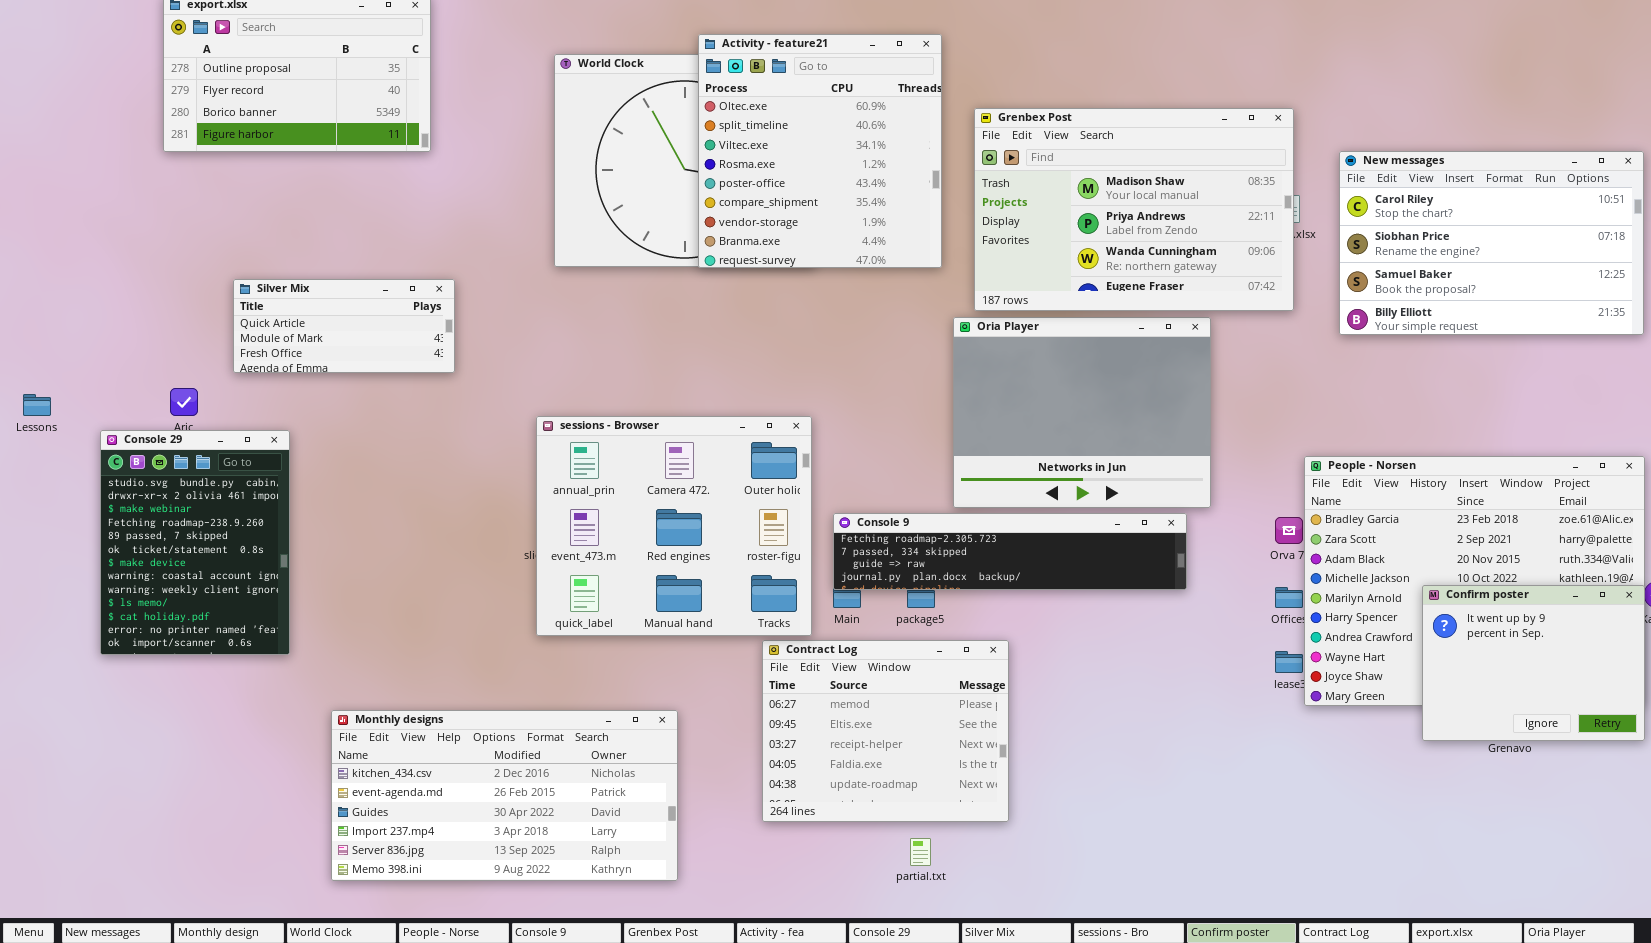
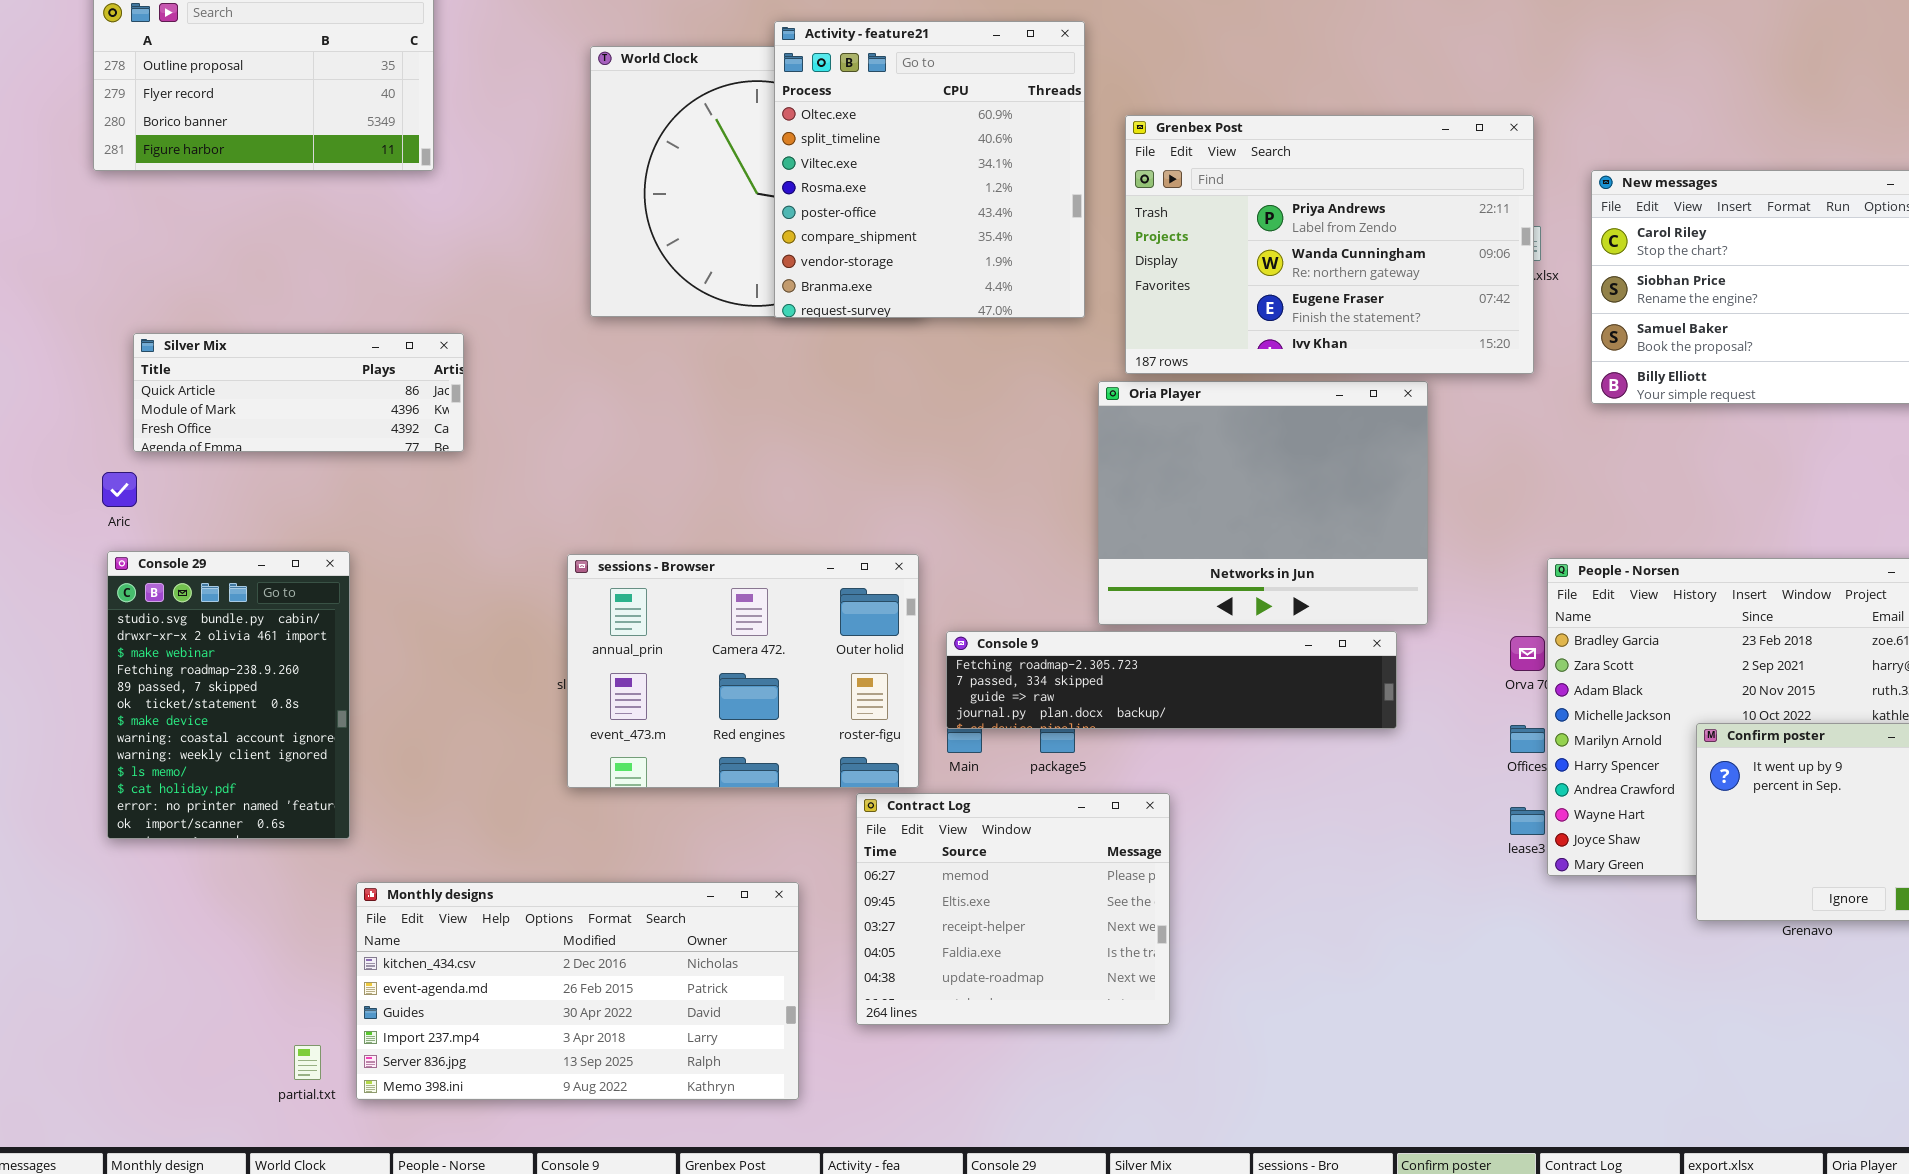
Grenbex Post: [974,108,1294,311] -> [1125,115,1534,374], scrolled down 1 row
Silver Mix: [233,279,455,373] -> [133,333,464,452], resized
sessions - Browser: [536,416,812,636] -> [567,554,919,788], resized
Console 29: [100,430,290,655] -> [107,551,350,839], moved
Monthly designs: [331,710,678,881] -> [356,882,799,1100], moved
partial.txt: [910,838,931,866] -> [294,1045,321,1080], moved

